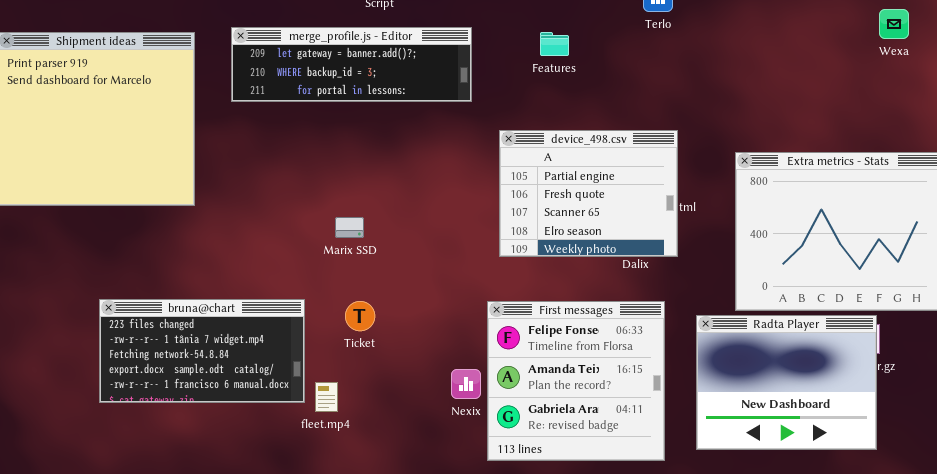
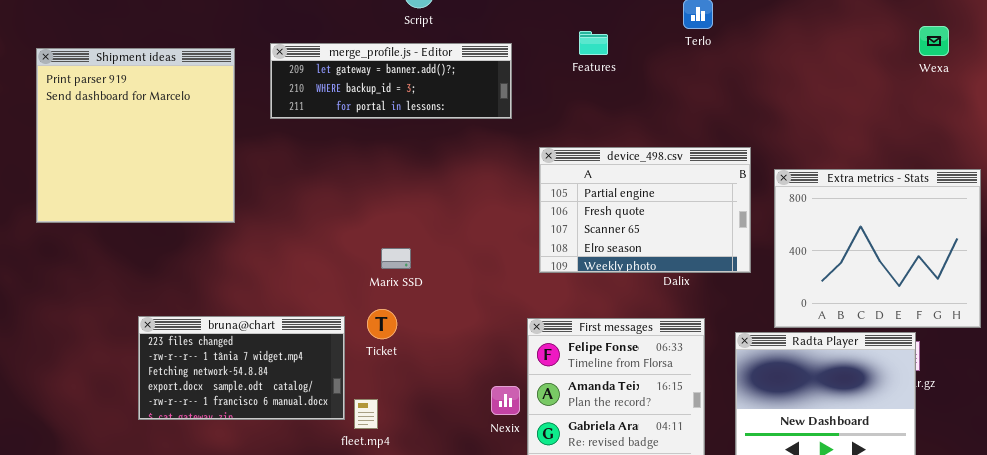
Features: [540,32,569,56] -> [579,31,608,55], moved
device_498.csv: [499,130,678,257] -> [539,147,751,273], resized
Marix SSD: [335,217,364,238] -> [381,248,411,269], moved
Ticket: [345,301,375,331] -> [367,309,397,339], moved

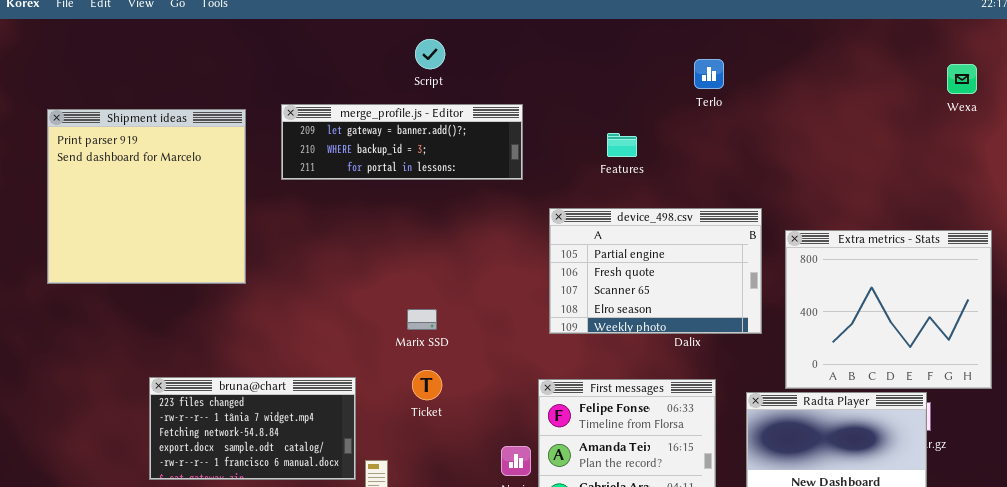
Wexa: [919,26,949,56] -> [947,64,977,94], moved
Features: [579,31,608,55] -> [607,133,637,157], moved
Marix SSD: [381,248,411,269] -> [407,309,437,330], moved
Ticket: [367,309,397,339] -> [412,370,442,400], moved

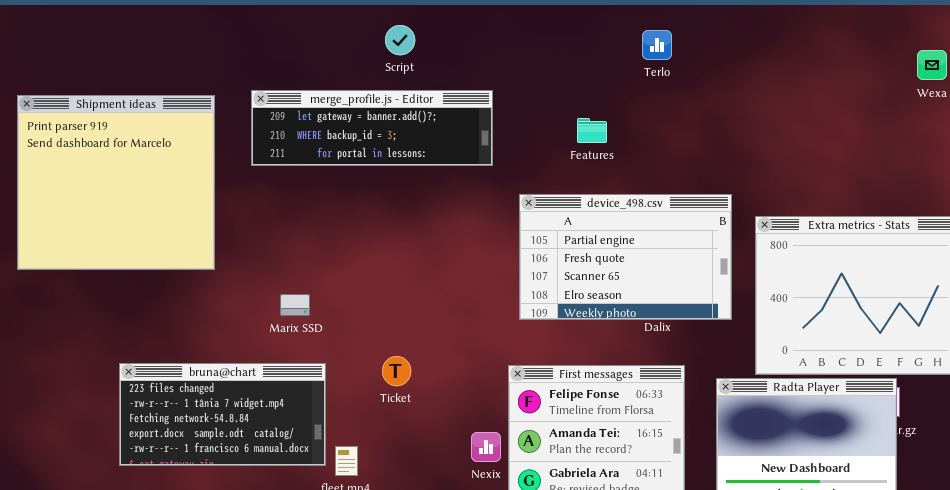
Terlo: [694,59,724,89] -> [642,30,672,60], moved
Marix SSD: [407,309,437,330] -> [280,294,310,316], moved

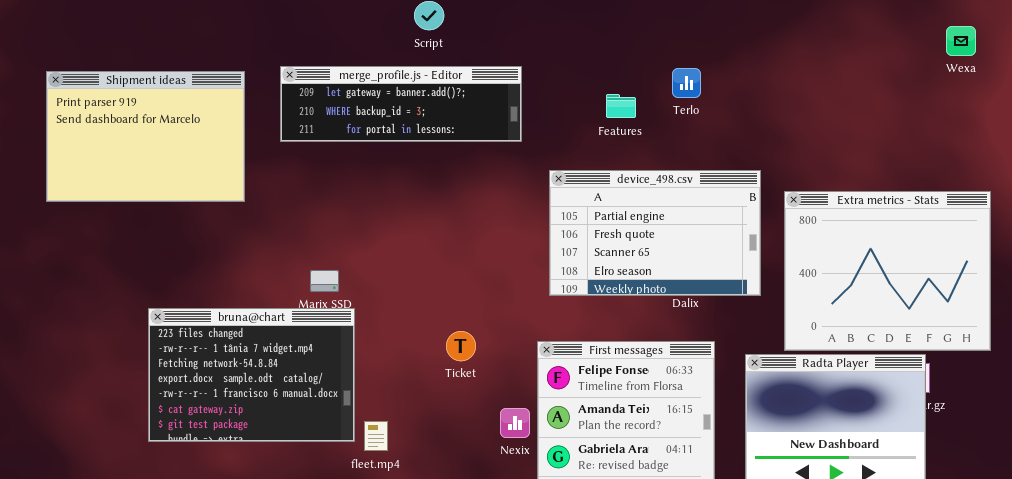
Terlo: [642,30,672,60] -> [672,68,701,98], moved
Shipment ideas: [17,95,215,270] -> [46,71,245,202], resized
Ticket: [382,356,411,386] -> [446,331,476,361], moved
bruna@chart: [119,363,326,466] -> [148,308,355,442], resized

